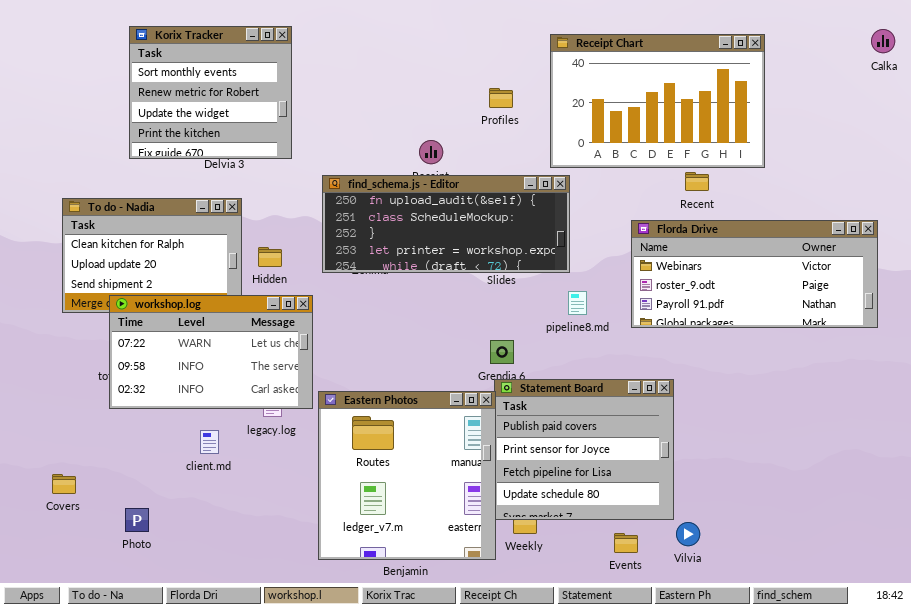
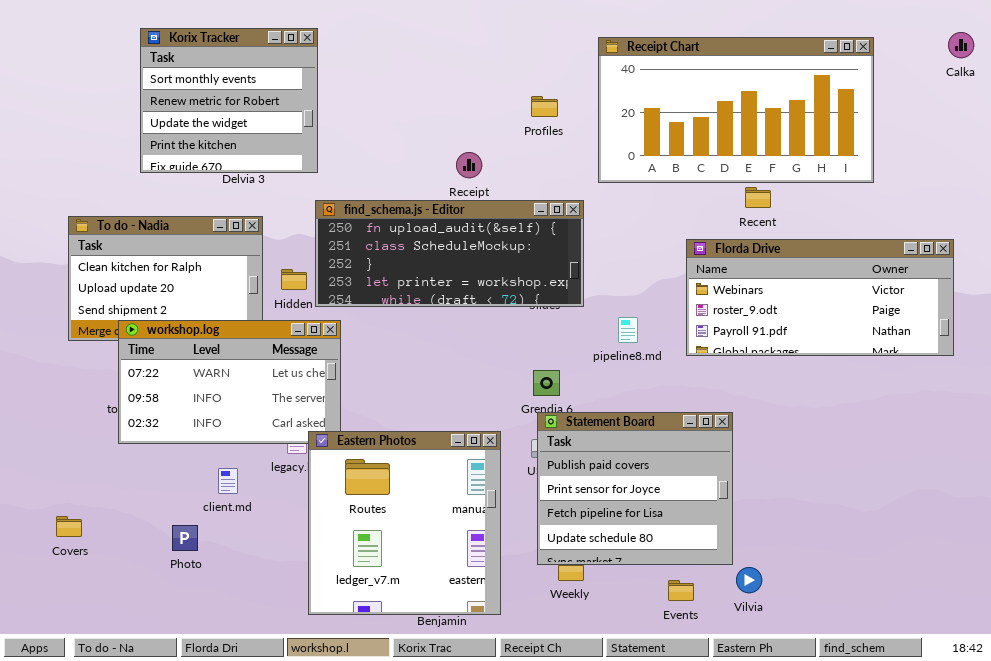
Receipt Chart: [550,34,765,168] -> [598,37,874,183], resized
find_schema.js - Editor: [322,175,570,273] -> [315,200,584,307], moved
Eastern Photos: [318,391,496,560] -> [308,431,501,615], moved
Photo: [125,508,149,532] -> [172,525,198,551], moved

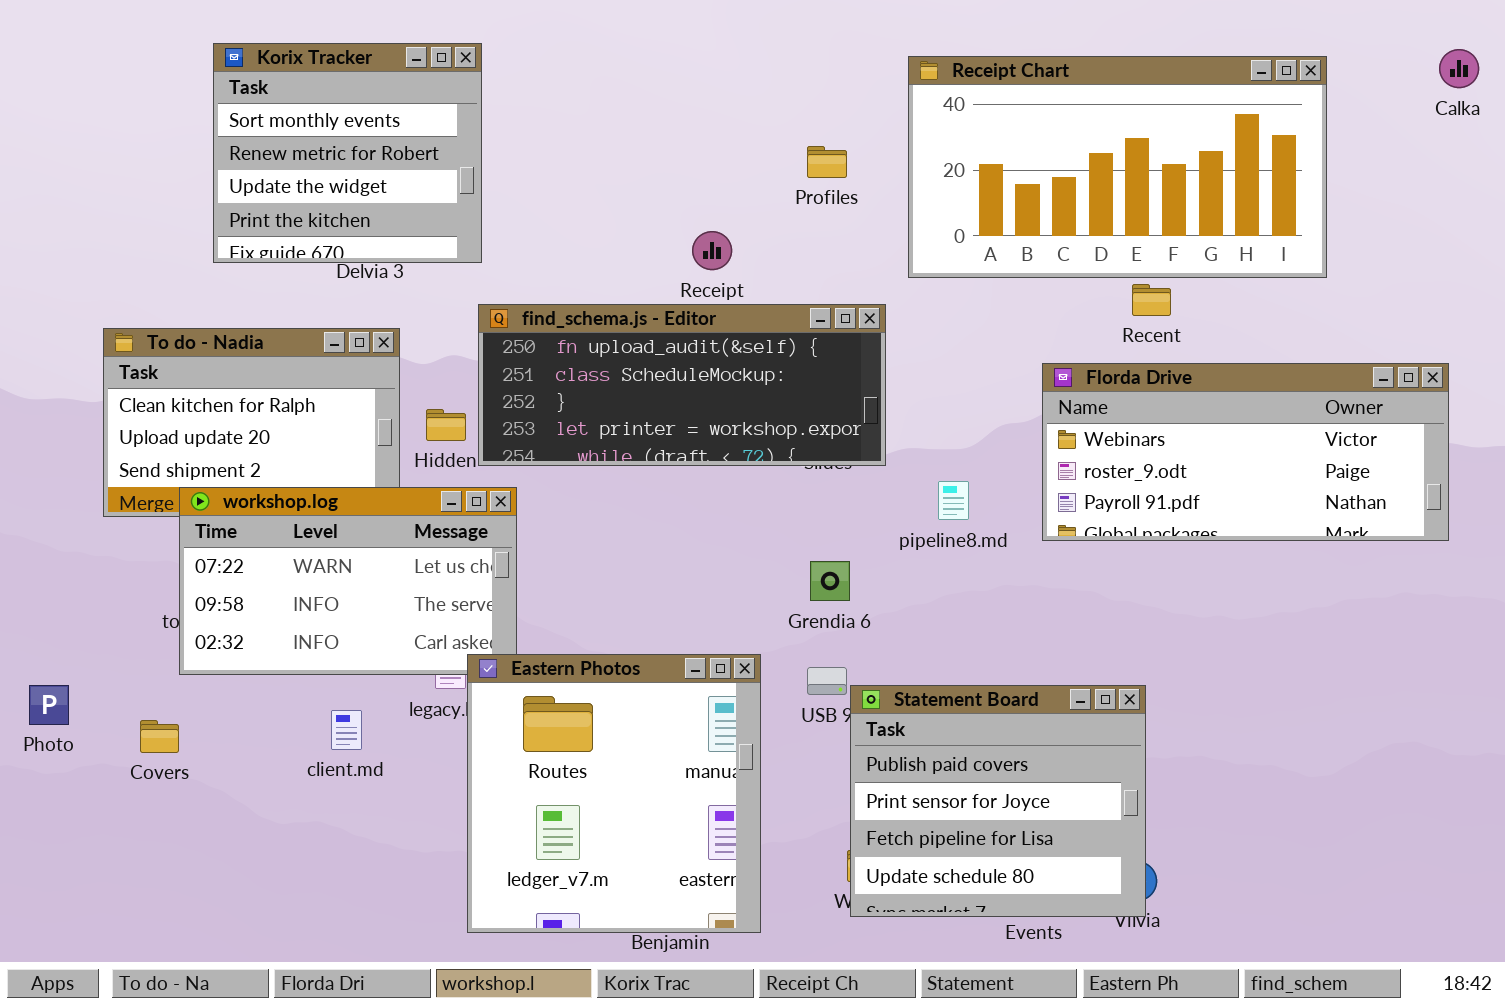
Statement Board: [537,412,733,565] -> [850,685,1146,917], moved
Covers: [56,516,82,537] -> [140,720,179,753], moved
Photo: [172,525,198,551] -> [29,685,69,725], moved

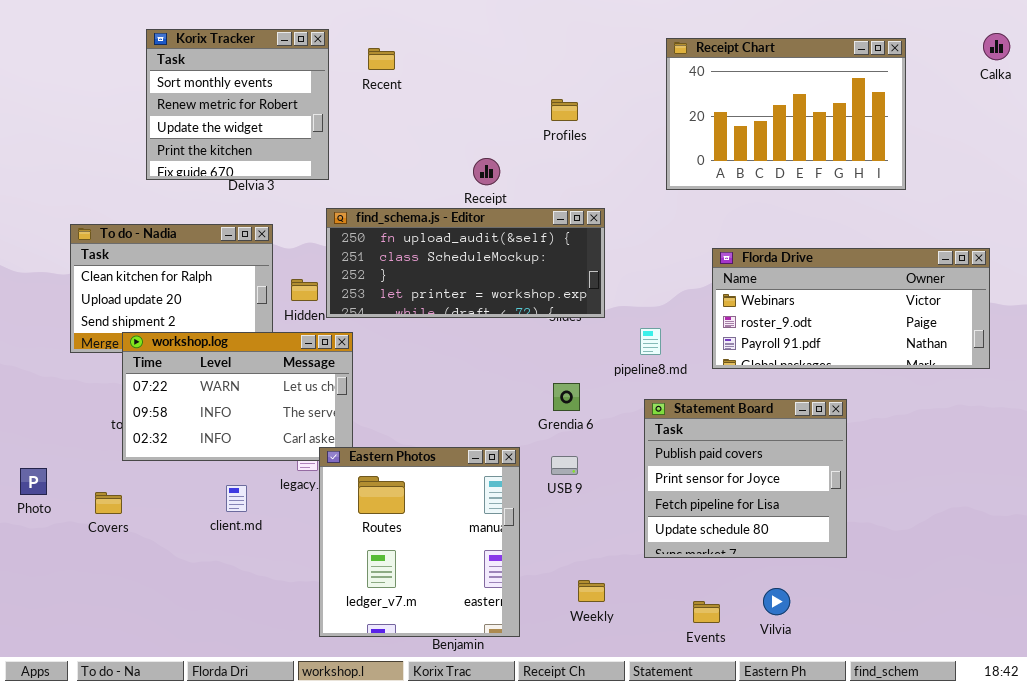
Receipt Chart: [908,56,1327,278] -> [666,38,906,190], resized
Recent: [1132,284,1171,316] -> [368,48,395,70], moved
Statement Board: [850,685,1146,917] -> [644,399,847,558], moved

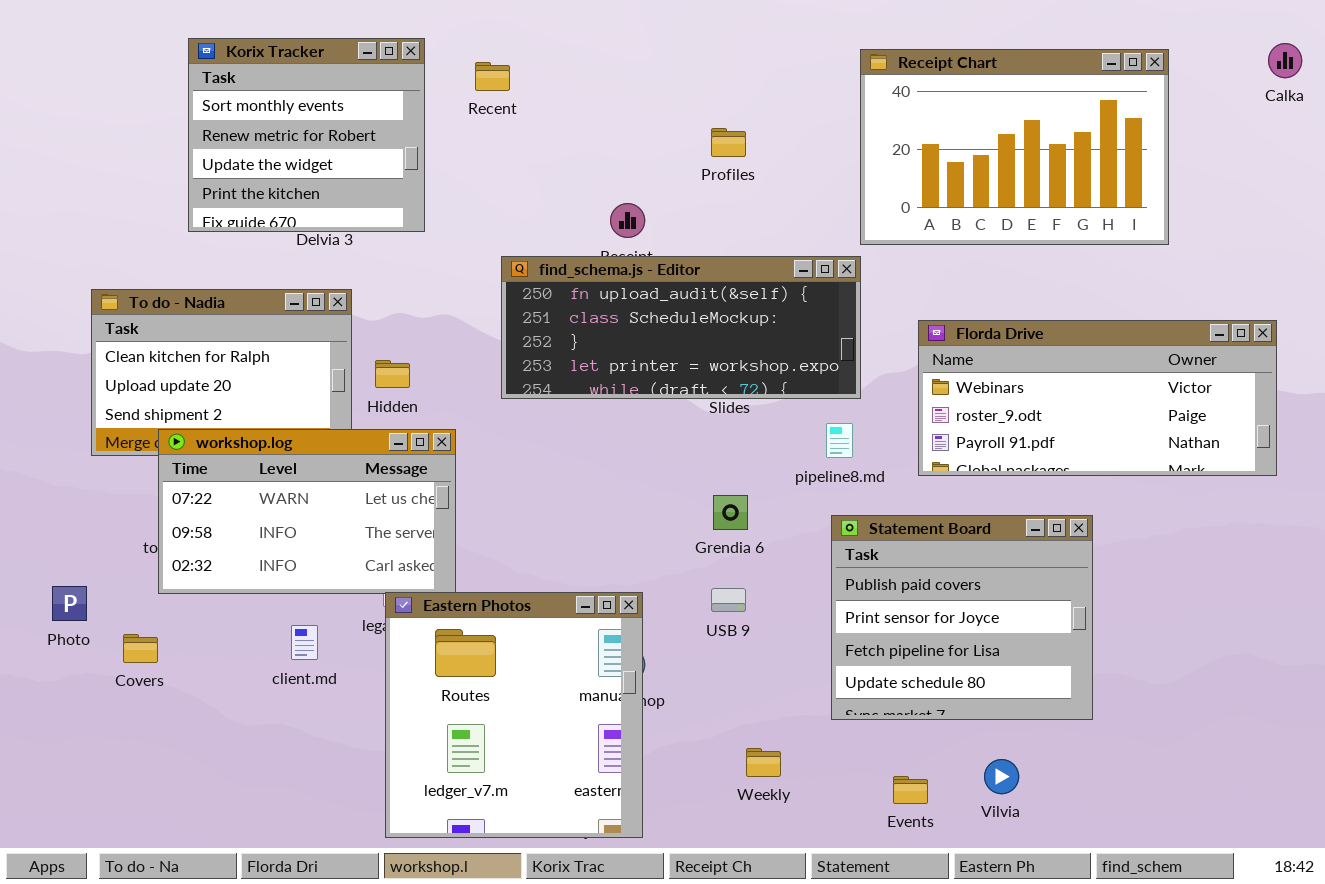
find_schema.js - Editor: [326,208,605,318] -> [501,256,861,399], moved
Eastern Photos: [319,447,520,637] -> [385,592,643,838], moved
Photo: [20,468,47,495] -> [52,586,87,621], moved

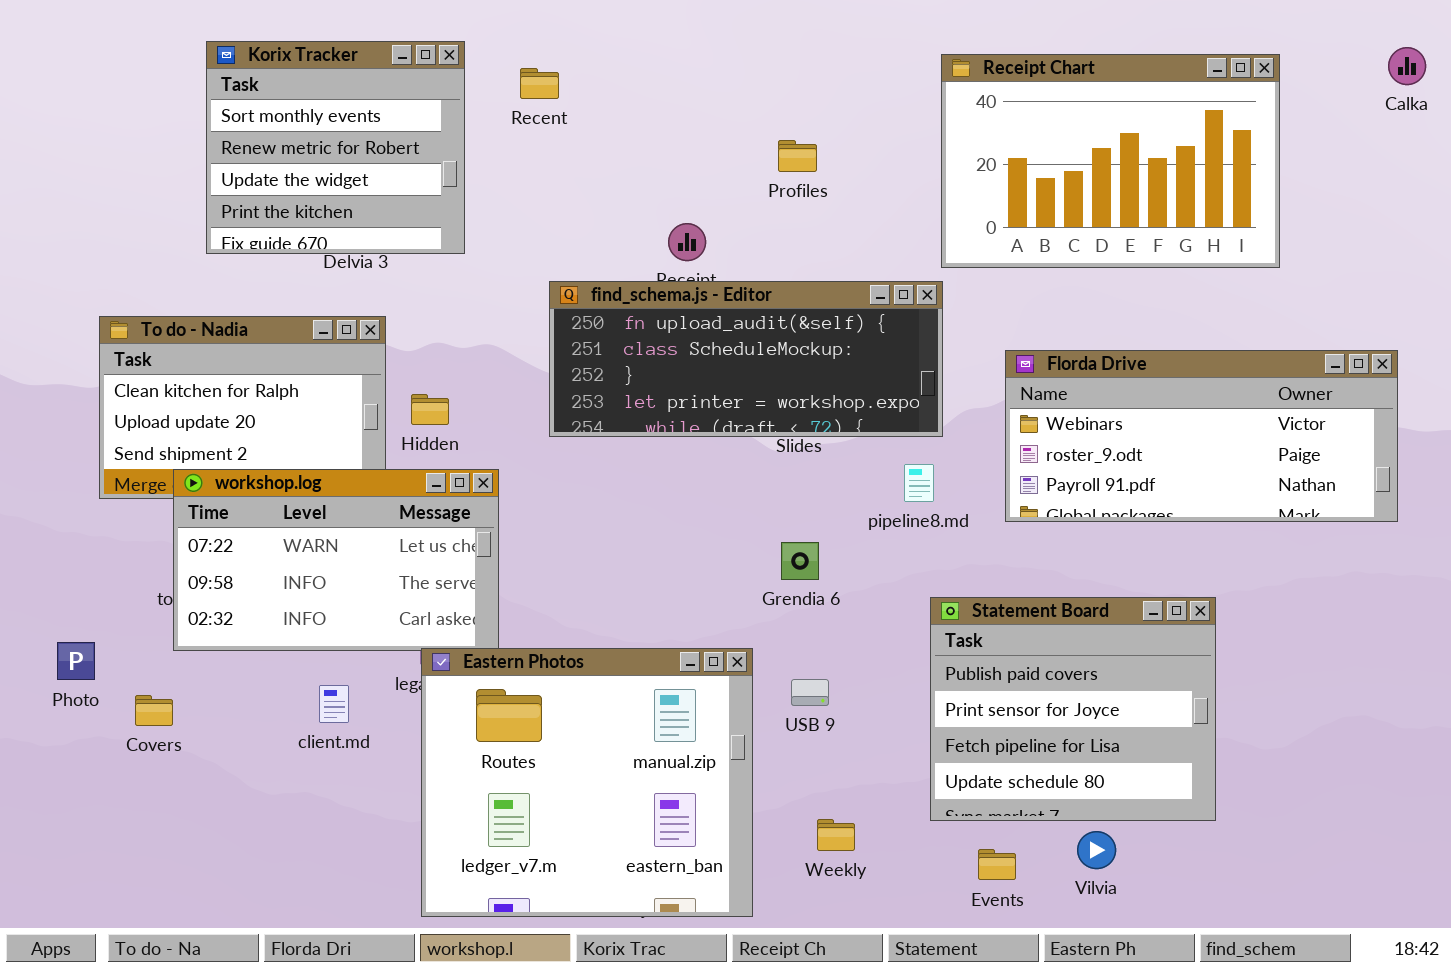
Statement Board: [831,515,1093,720] -> [930,597,1216,821], moved
USB 9: [711,588,746,612] -> [791,679,829,706], moved
Eastern Photos: [385,592,643,838] -> [421,648,753,917], resized

